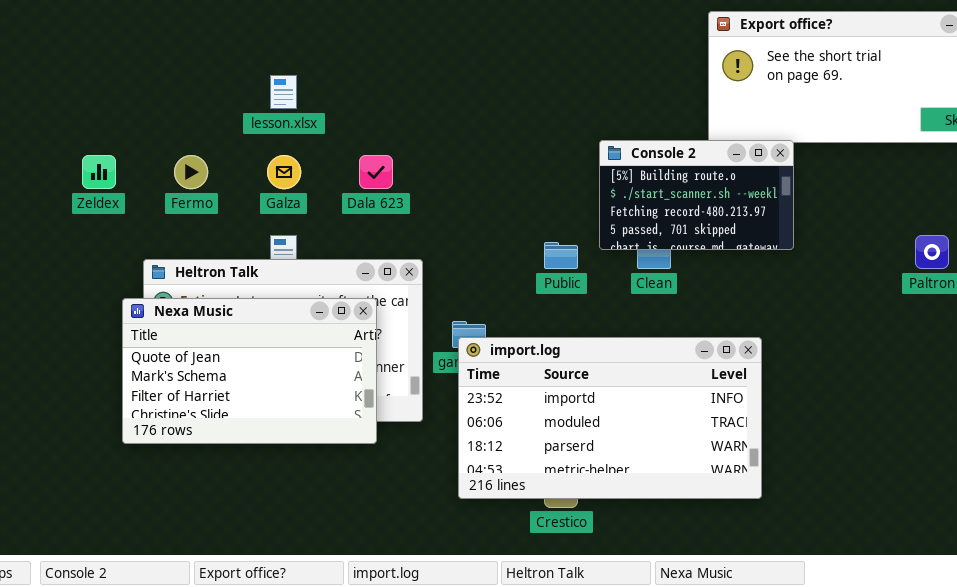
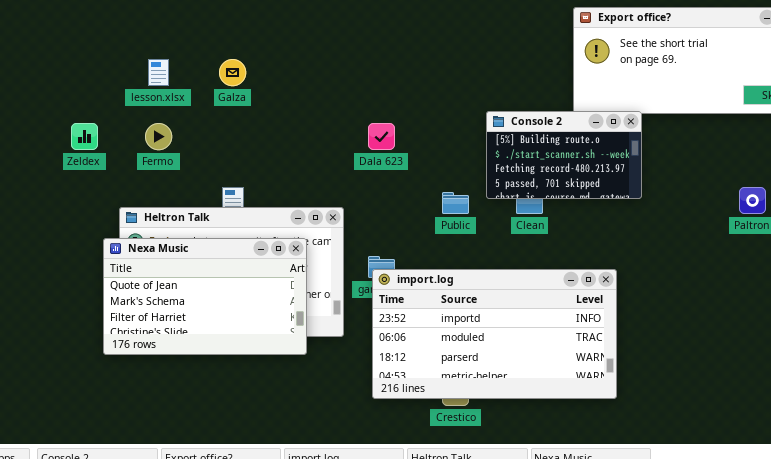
lesson.xlsx: [270,75,297,109] -> [148,59,169,86], moved
Galza: [267,155,301,189] -> [219,59,246,86], moved
Dala 623: [359,155,393,189] -> [368,123,395,150], moved

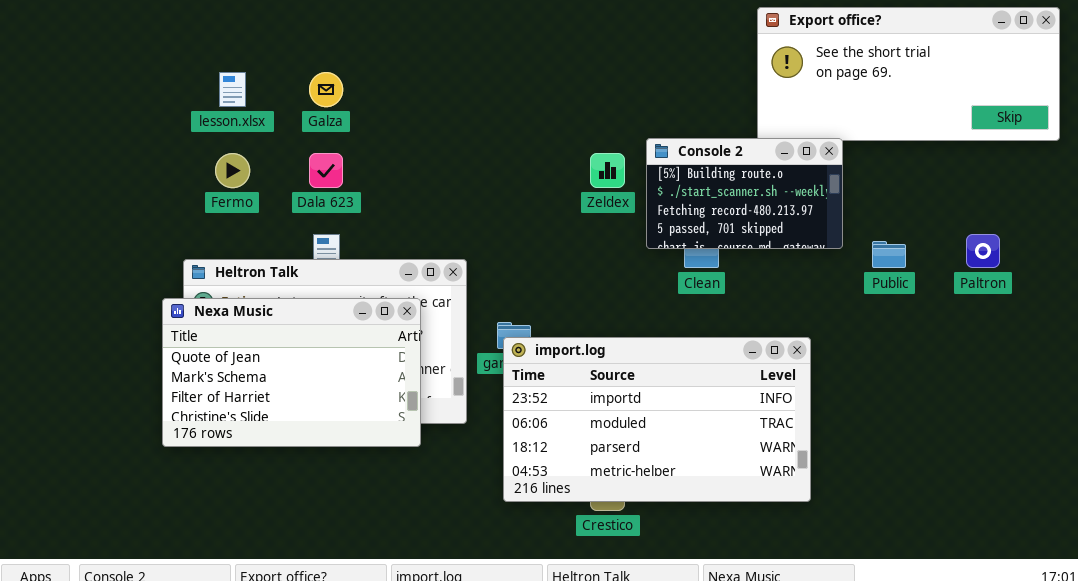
Zeldex: [71,123,98,150] -> [590,153,625,188], moved
Dala 623: [368,123,395,150] -> [309,153,343,188], moved
Public: [442,192,469,214] -> [872,241,906,268], moved

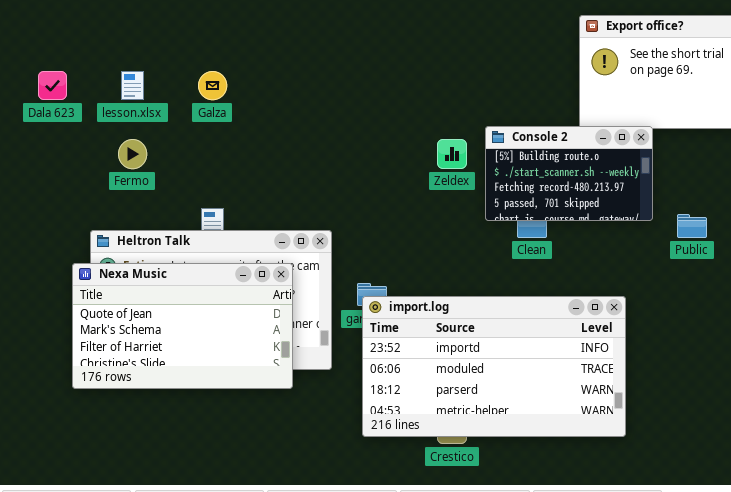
Dala 623: [309,153,343,188] -> [38,71,67,100], moved

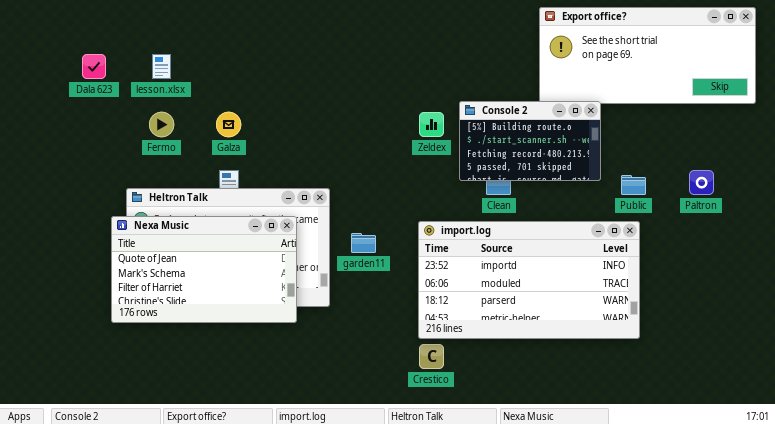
Galza: [198,71,227,100] -> [216,112,241,137], moved
import.log: [362,296,626,437] -> [418,221,640,339], moved

